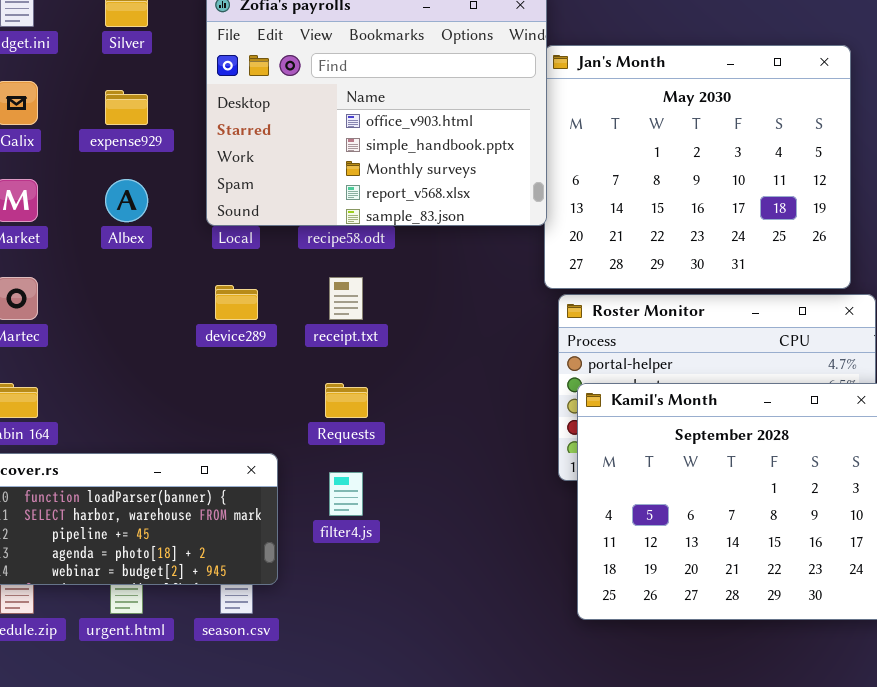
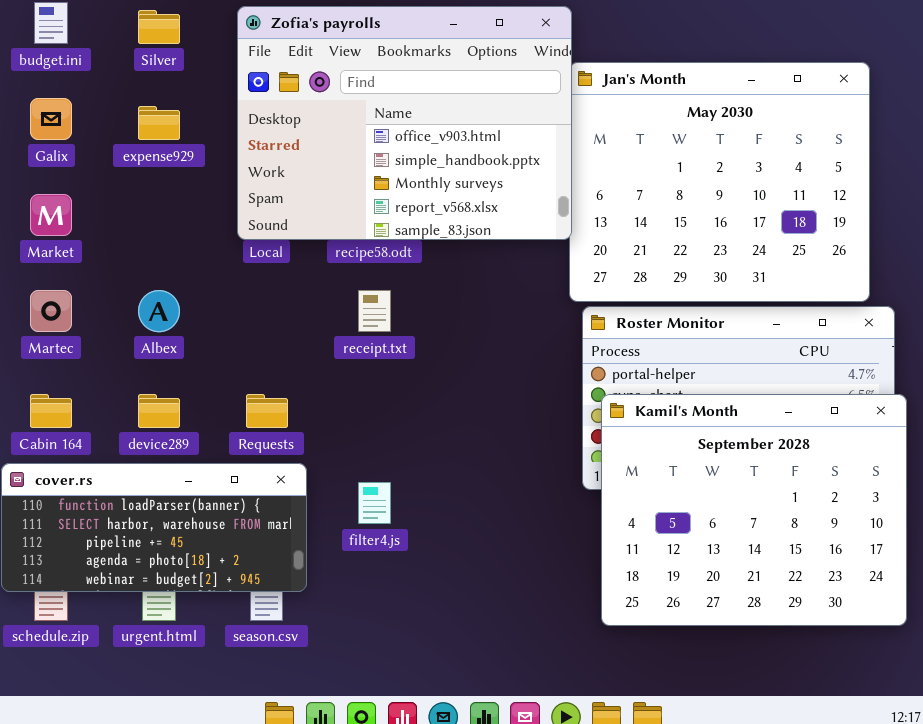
Albex: [105,179,148,222] -> [138,290,180,332], moved
device289: [215,285,258,320] -> [138,394,180,428], moved
Requests: [325,383,368,418] -> [246,394,288,428], moved

